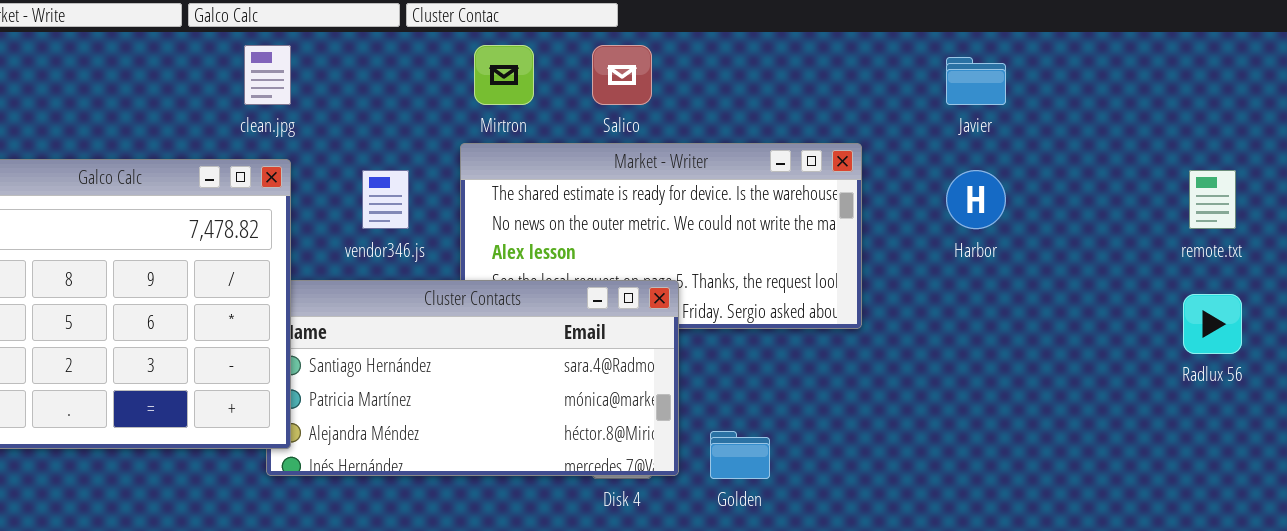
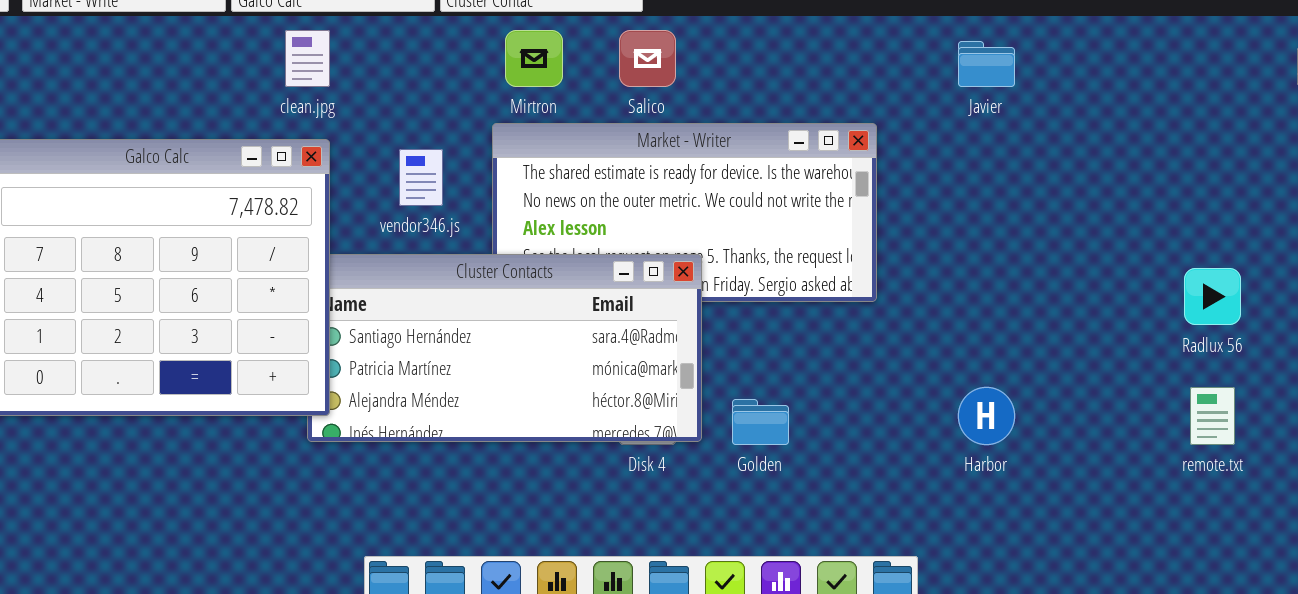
Harbor: [946,170,1006,229] -> [958,387,1015,445], moved
remote.txt: [1189,170,1236,229] -> [1190,387,1235,445], moved

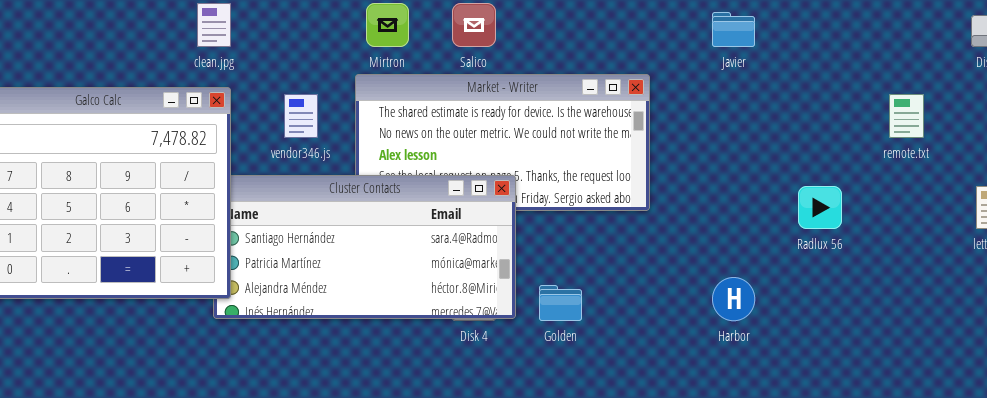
Radlux 56: [1184,268,1241,325] -> [798,186,842,229], moved
remote.txt: [1190,387,1235,445] -> [889,94,924,138], moved

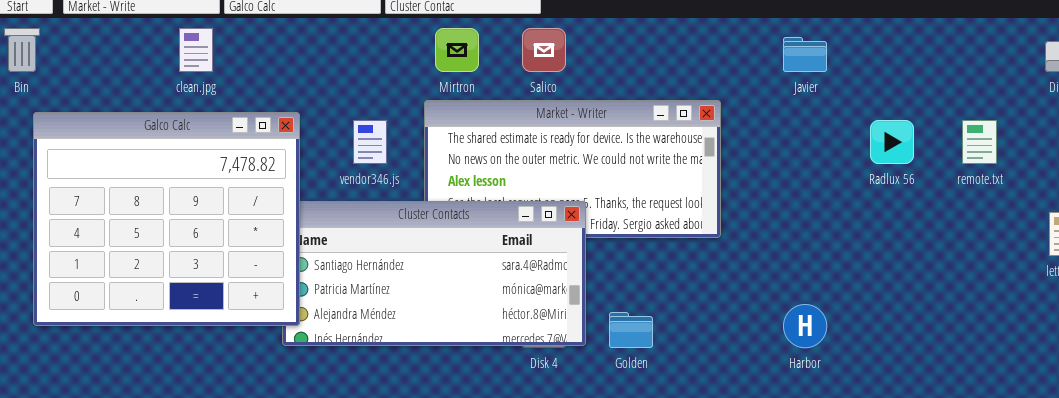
clean.jpg: [197,3,231,47] -> [179,28,213,72], moved
Radlux 56: [798,186,842,229] -> [870,120,914,164], moved

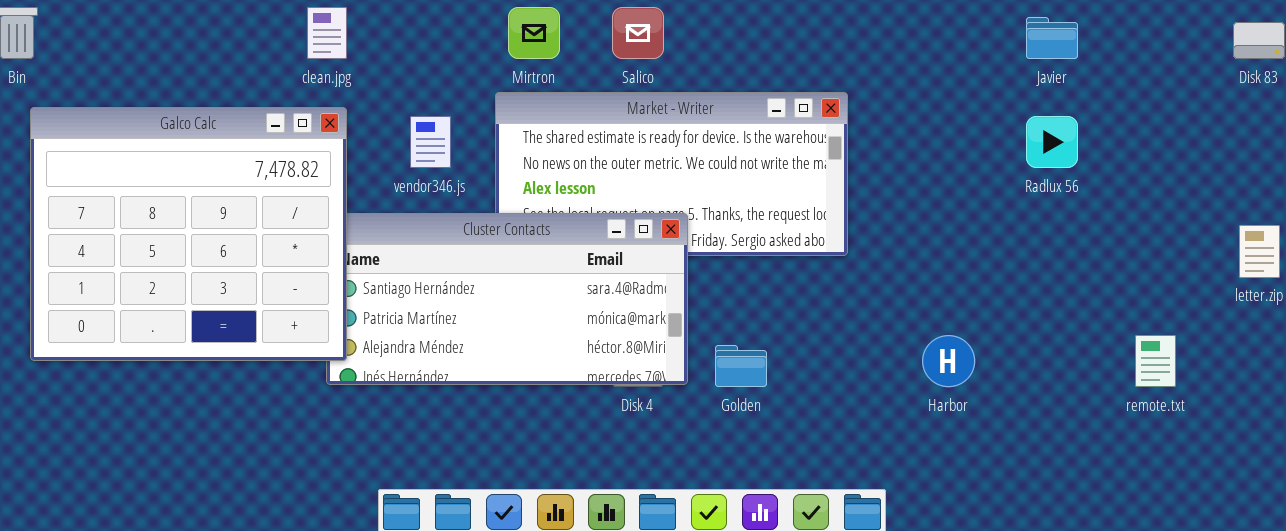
clean.jpg: [179,28,213,72] -> [307,7,347,59], moved
Javier: [783,37,827,72] -> [1026,17,1078,59], moved
remote.txt: [962,120,997,164] -> [1135,335,1176,387], moved

